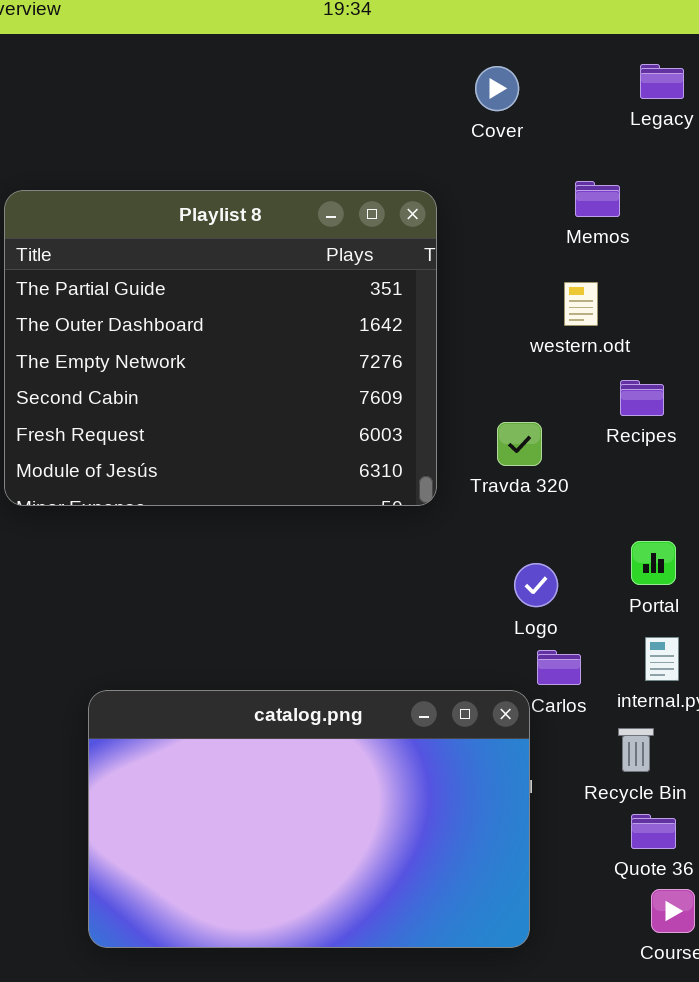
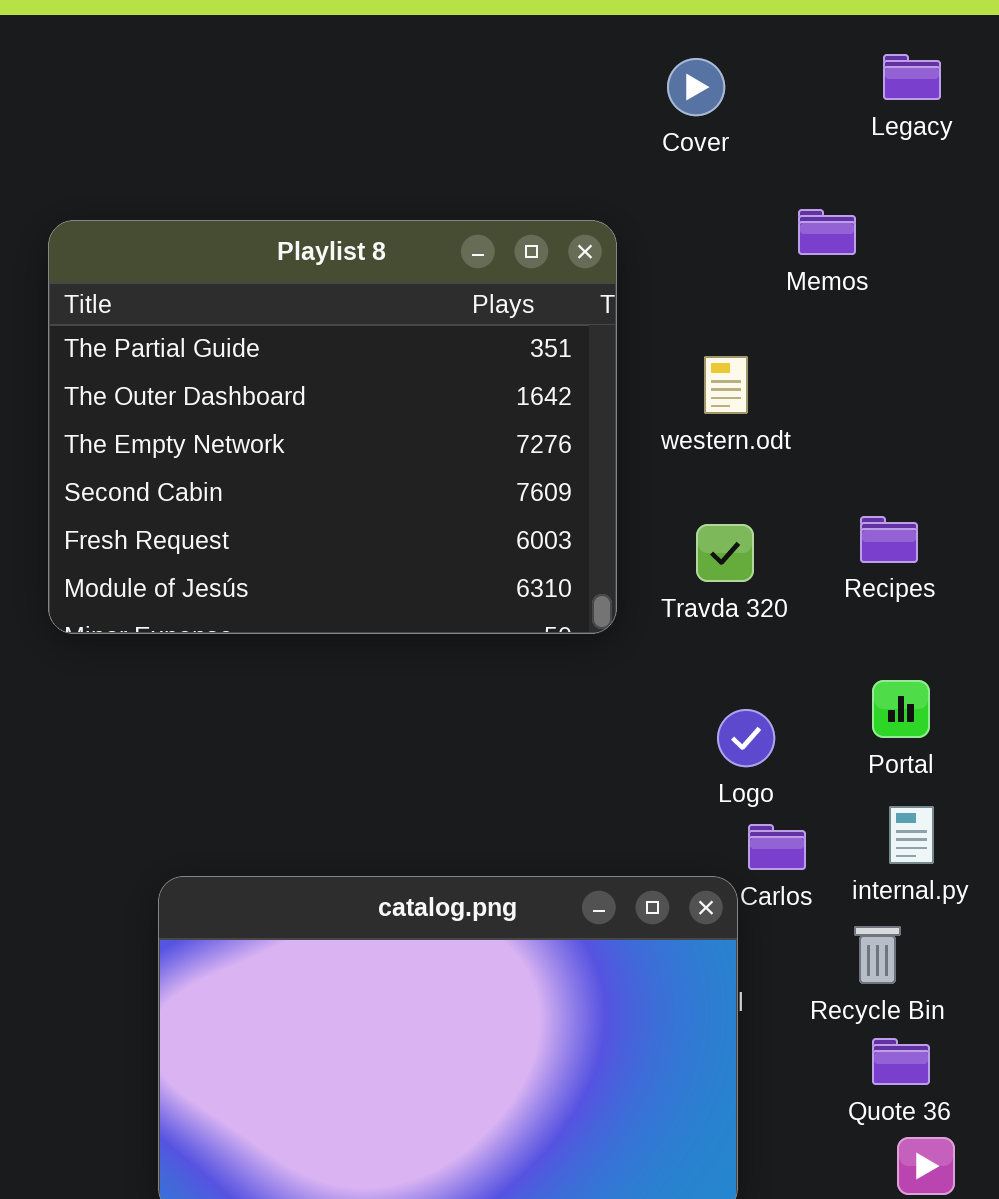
western.odt: [564,282,598,326] -> [704,356,748,414], moved
Recipes: [620,380,664,416] -> [860,516,918,563], moved

